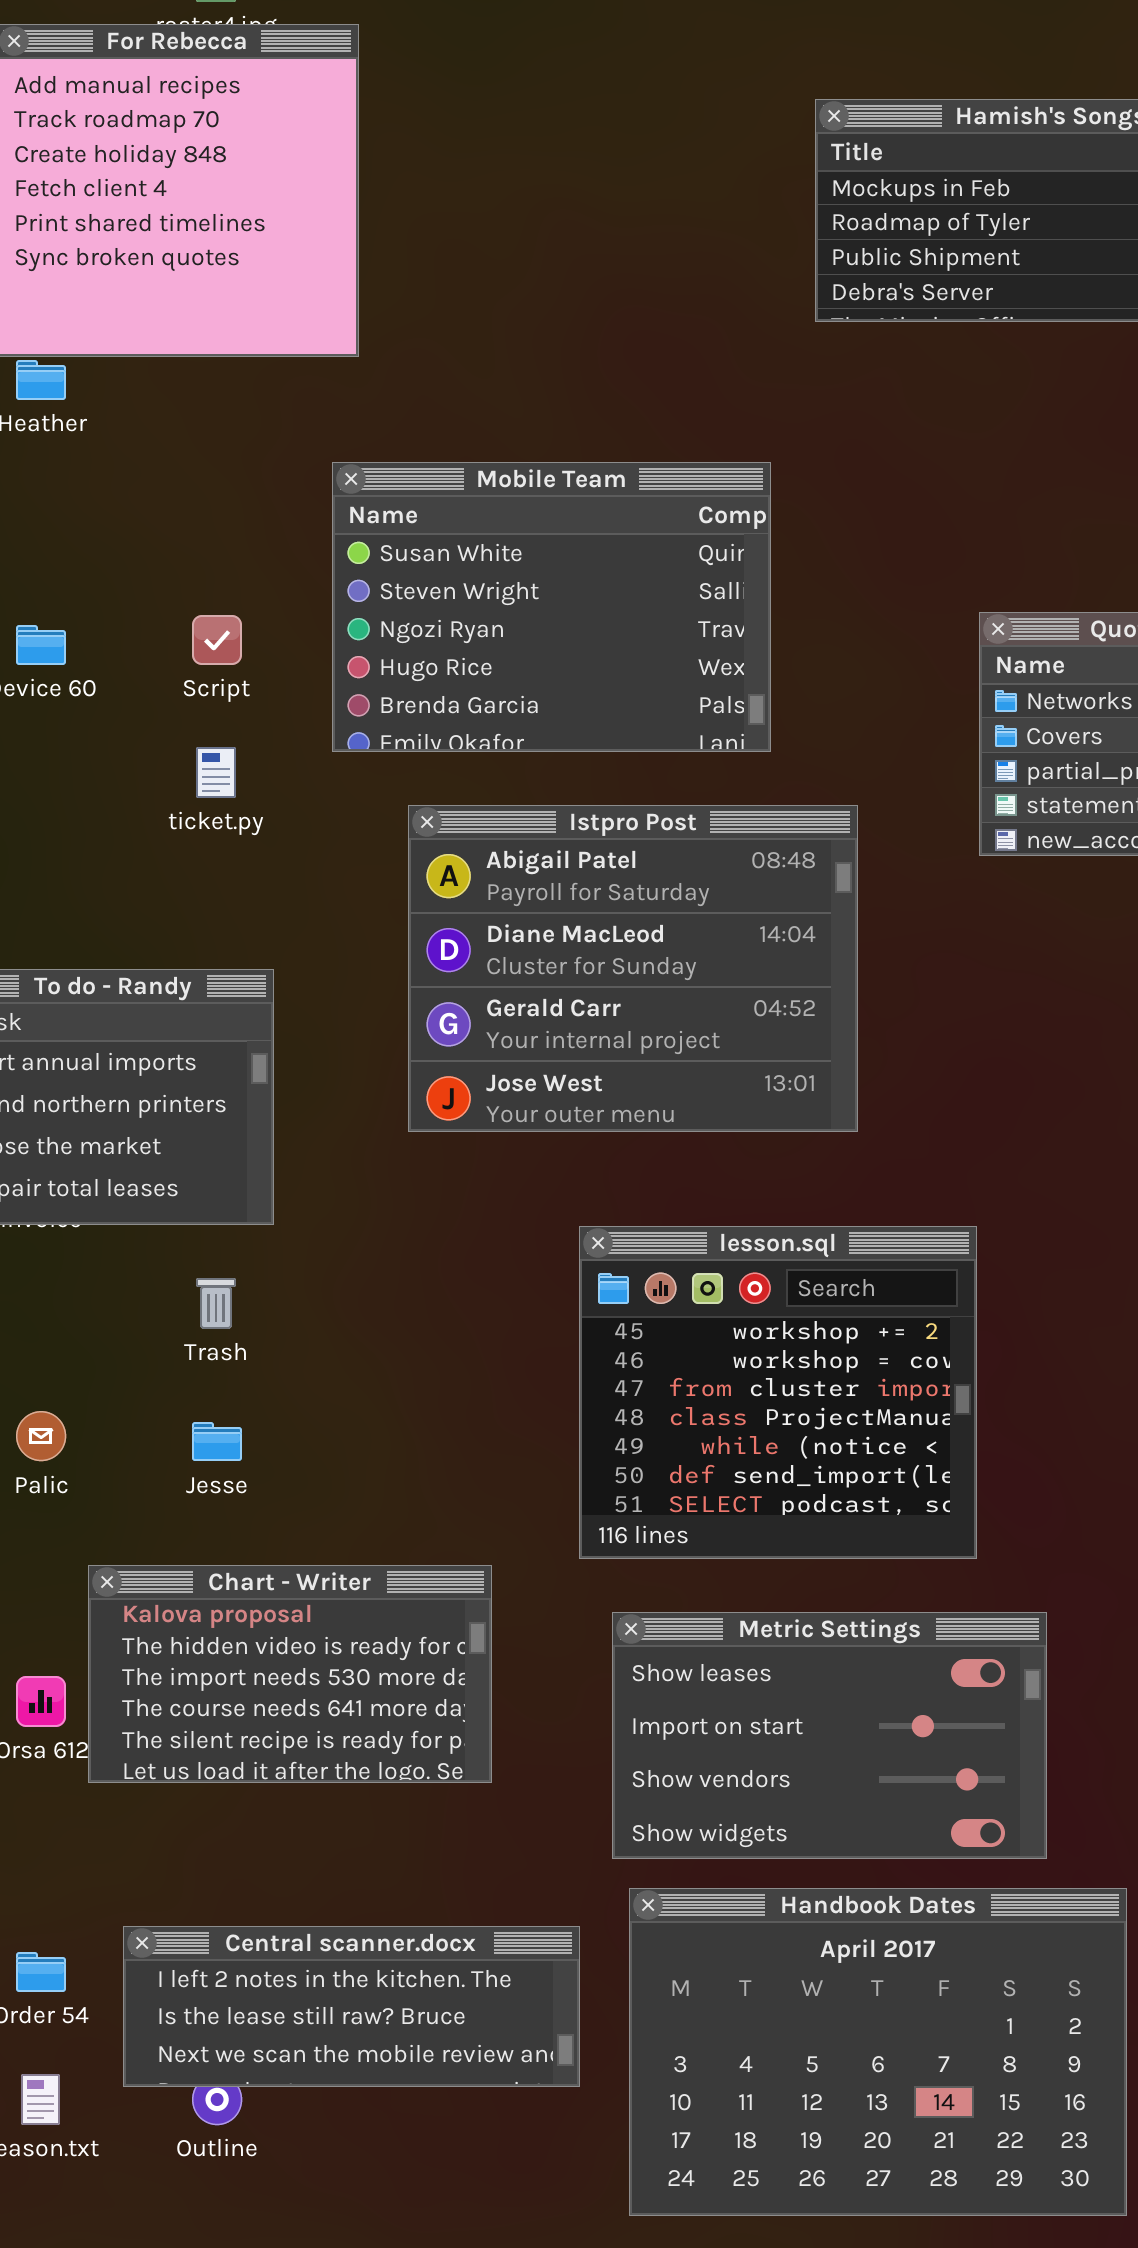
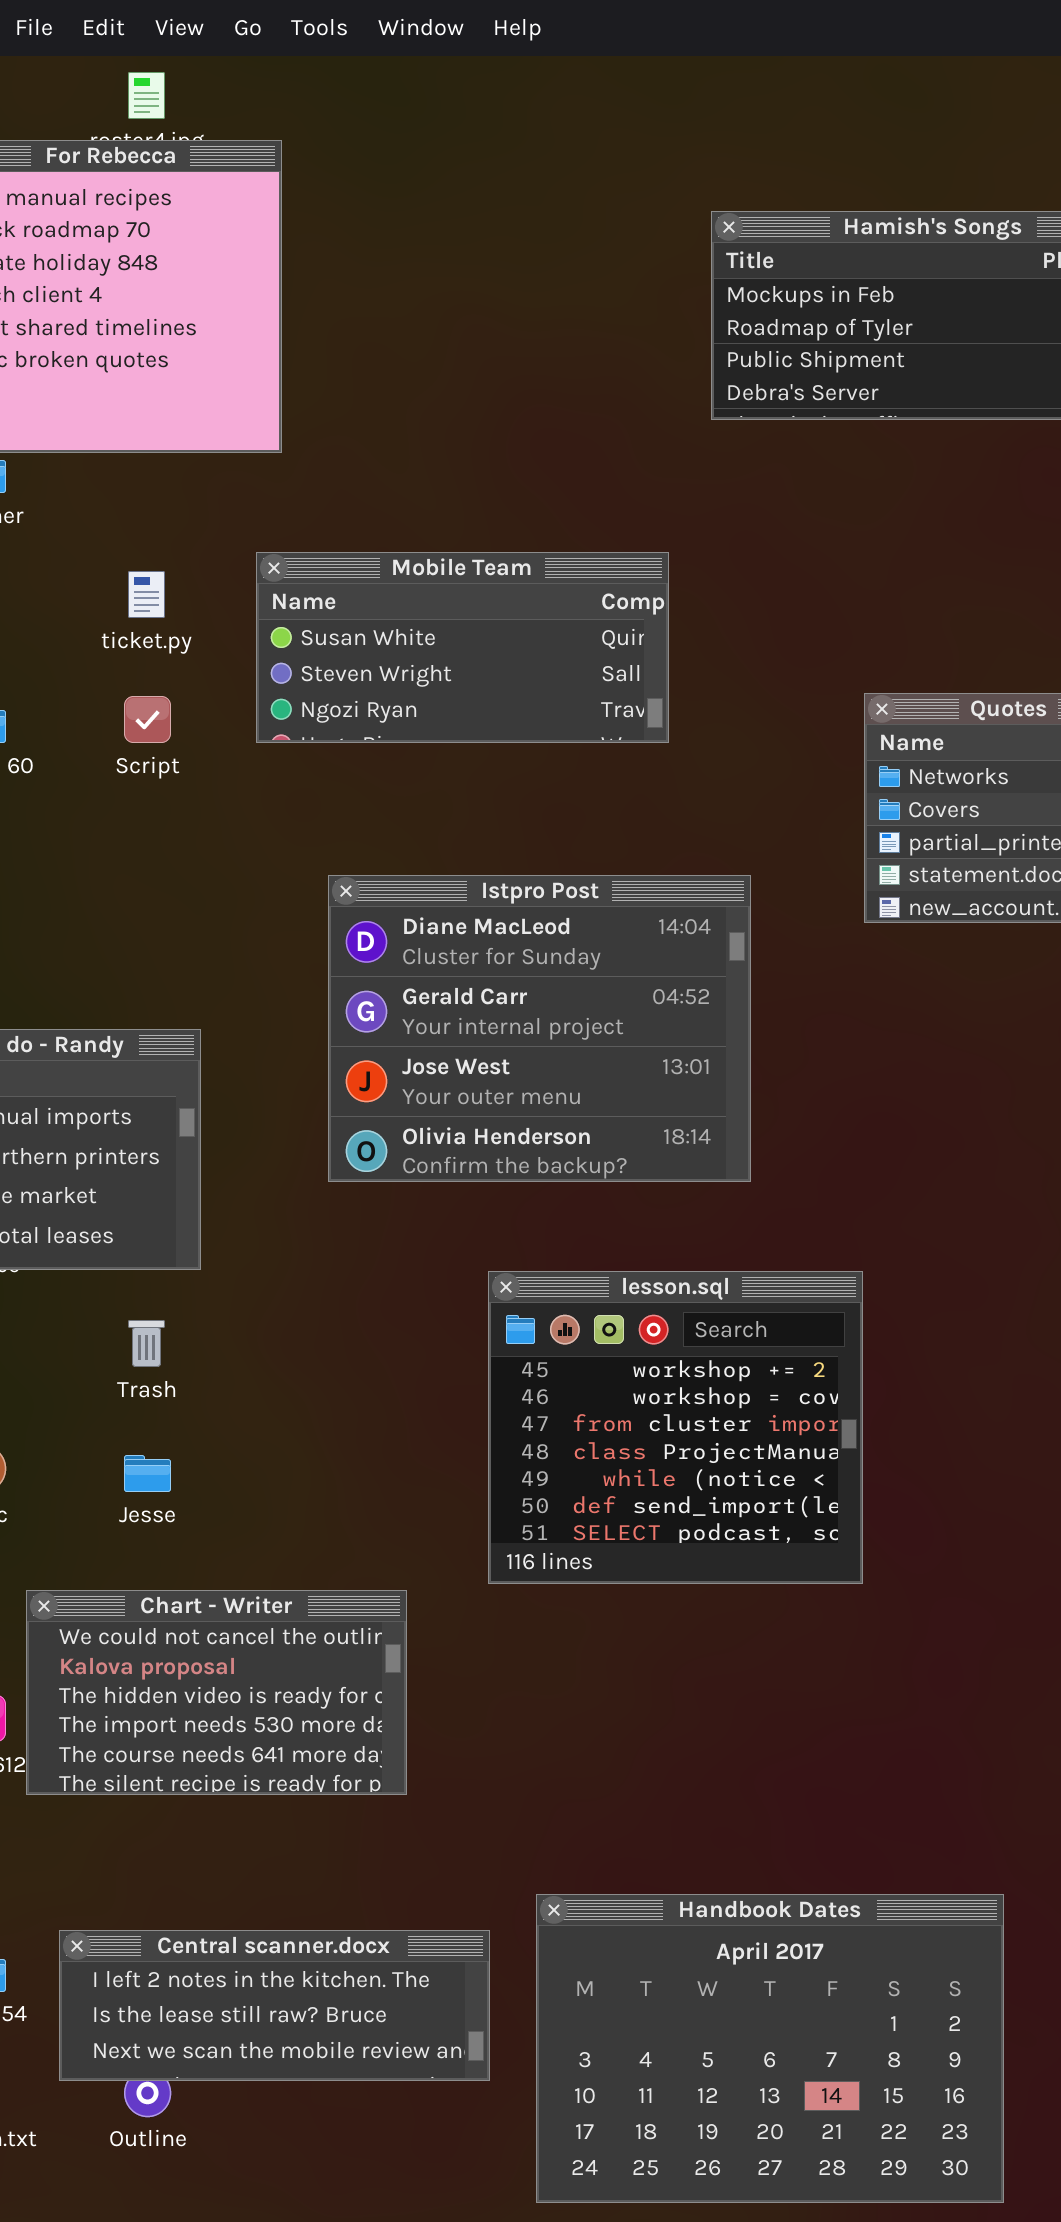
Mobile Team: [332,462,771,752] -> [256,552,669,743], resized
ticket.py: [196,747,236,798] -> [128,571,165,618], moved
Istpro Post: [408,805,858,1132] -> [328,875,751,1182], scrolled down 1 row
Chart - Writer: [88,1565,492,1783] -> [26,1590,407,1795], scrolled up 1 row
Metric Settings: [612,1612,1047,1859] -> none, closed

